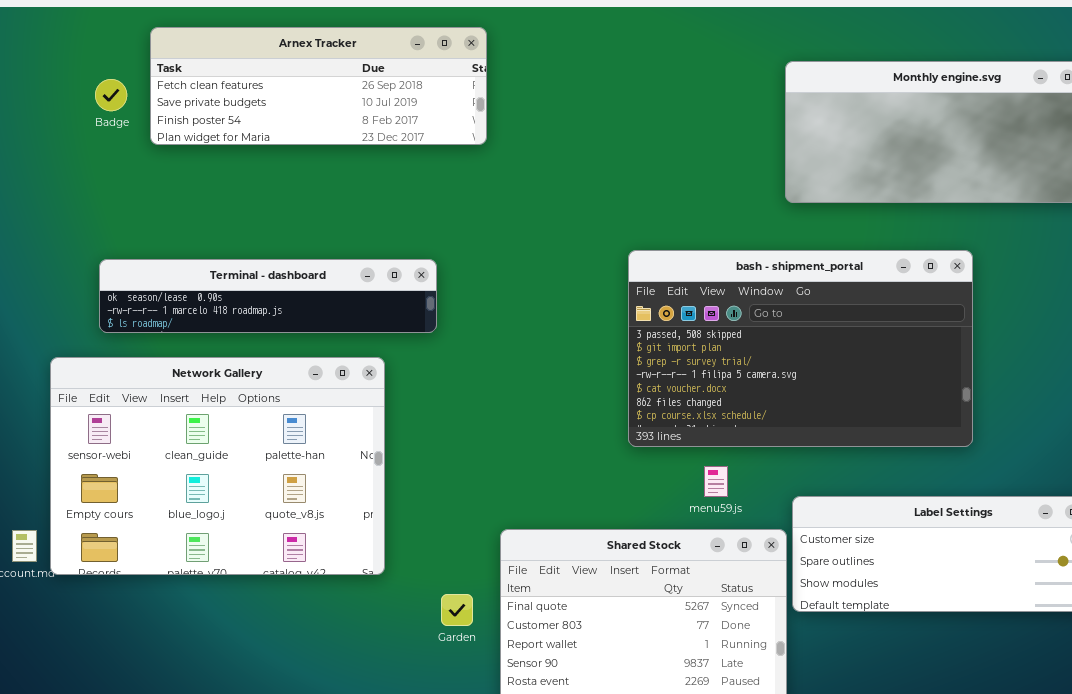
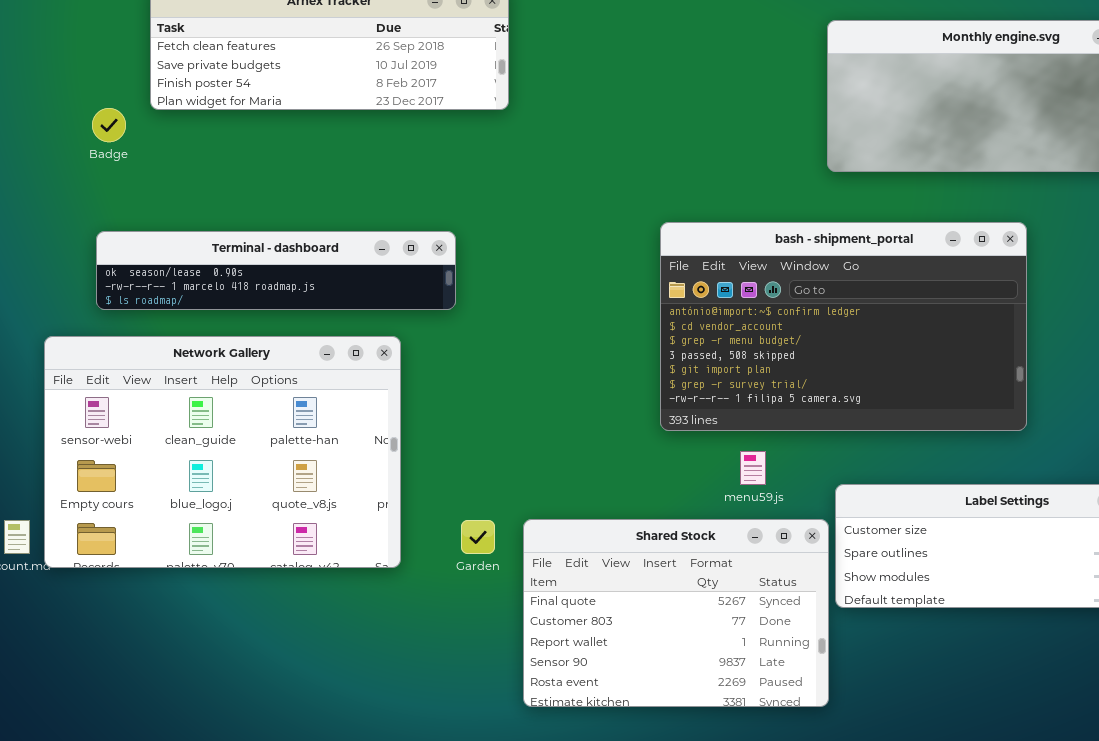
Badge: [95,79,127,111] -> [92,108,126,142], moved
bash - shipment_portal: [628,250,973,447] -> [660,222,1027,431], scrolled up 3 rows
Garden: [441,594,473,626] -> [461,520,495,554], moved

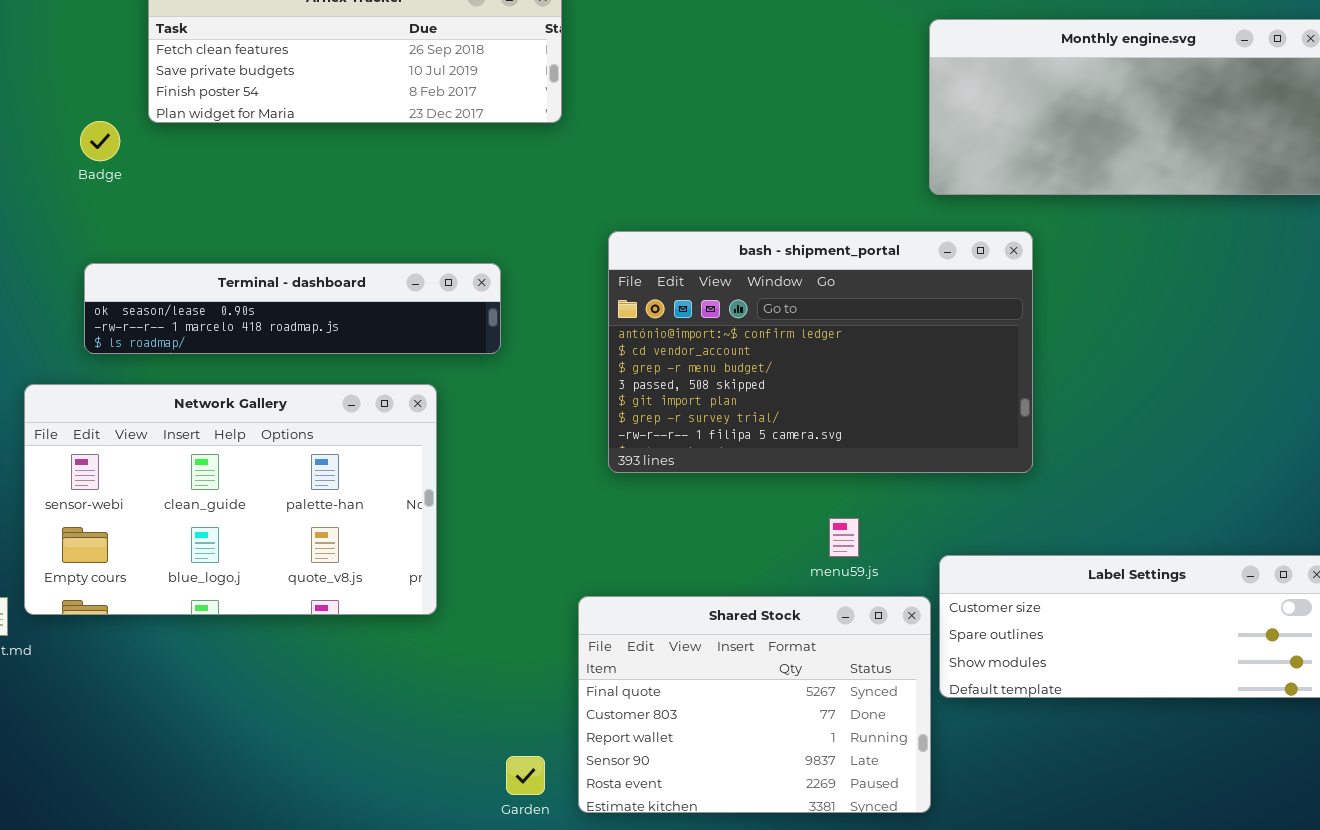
bash - shipment_portal: [660,222,1027,431] -> [608,231,1033,473], moved
Network Gallery: [44,336,401,568] -> [24,384,437,615], resized
Garden: [461,520,495,554] -> [506,756,545,795], moved

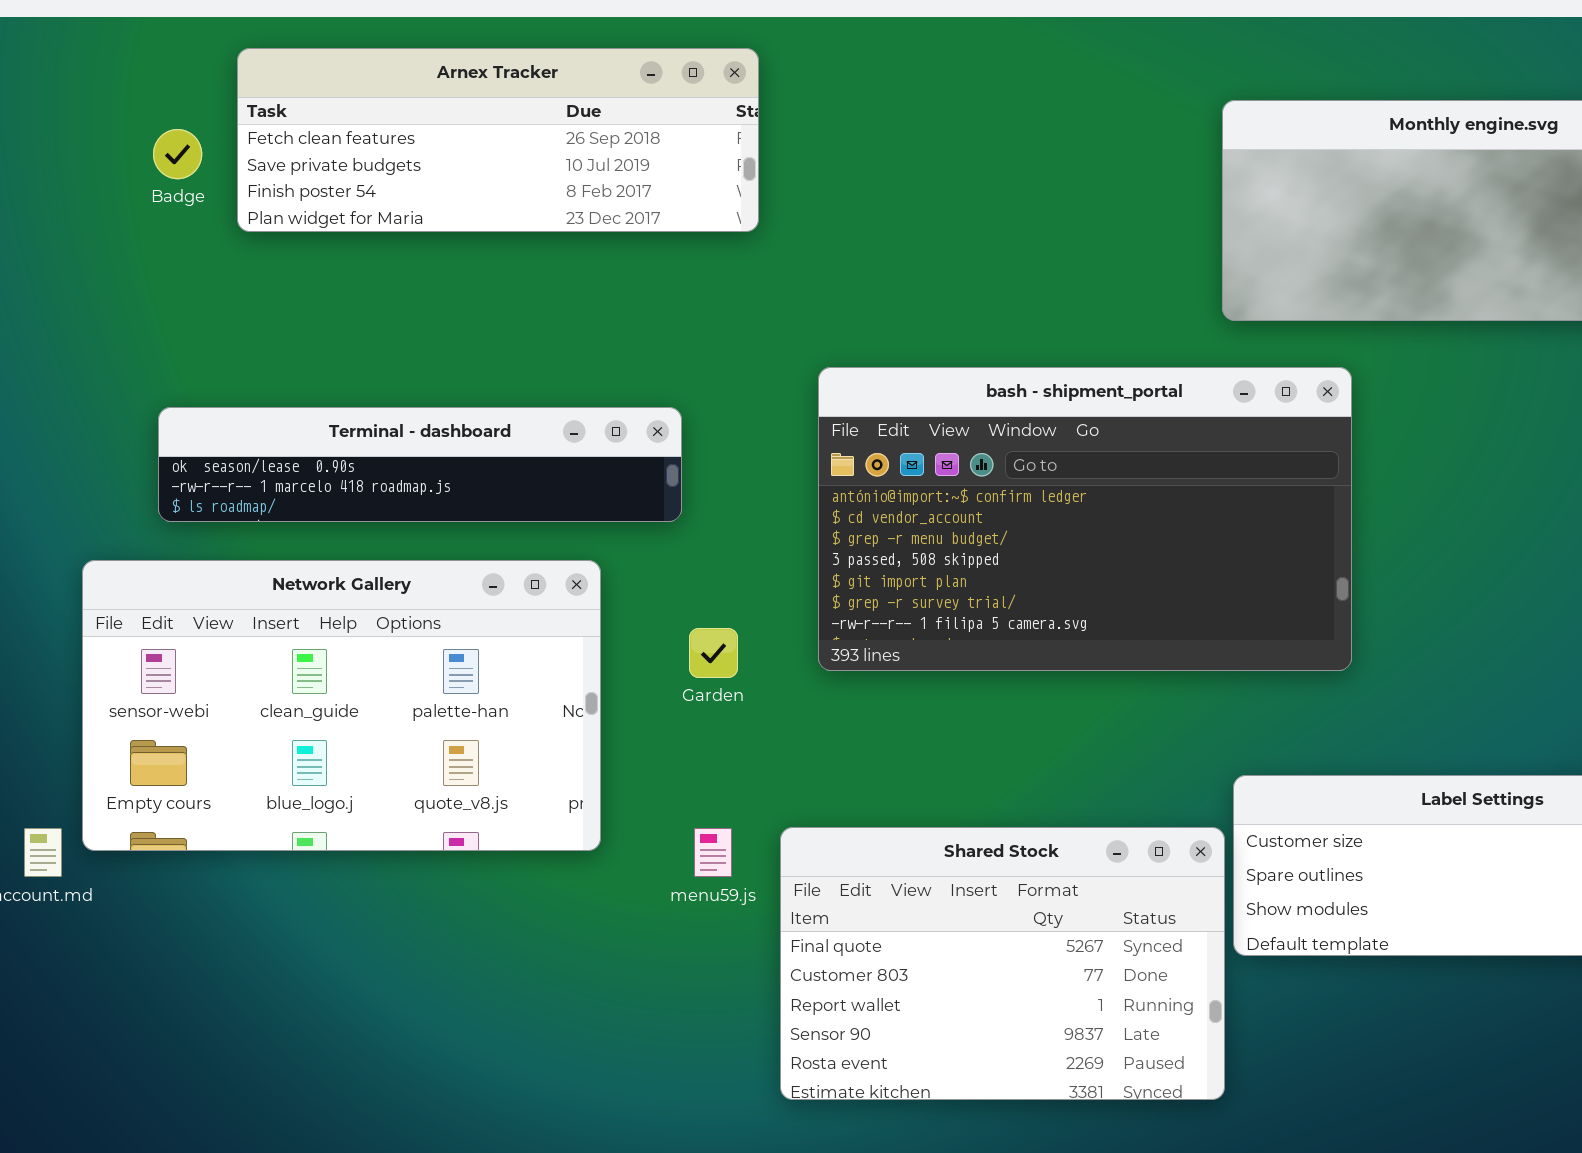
Badge: [80,121,120,161] -> [153,129,202,179], moved
menu59.js: [829,518,859,557] -> [694,828,732,877], moved
Garden: [506,756,545,795] -> [689,628,738,678], moved

